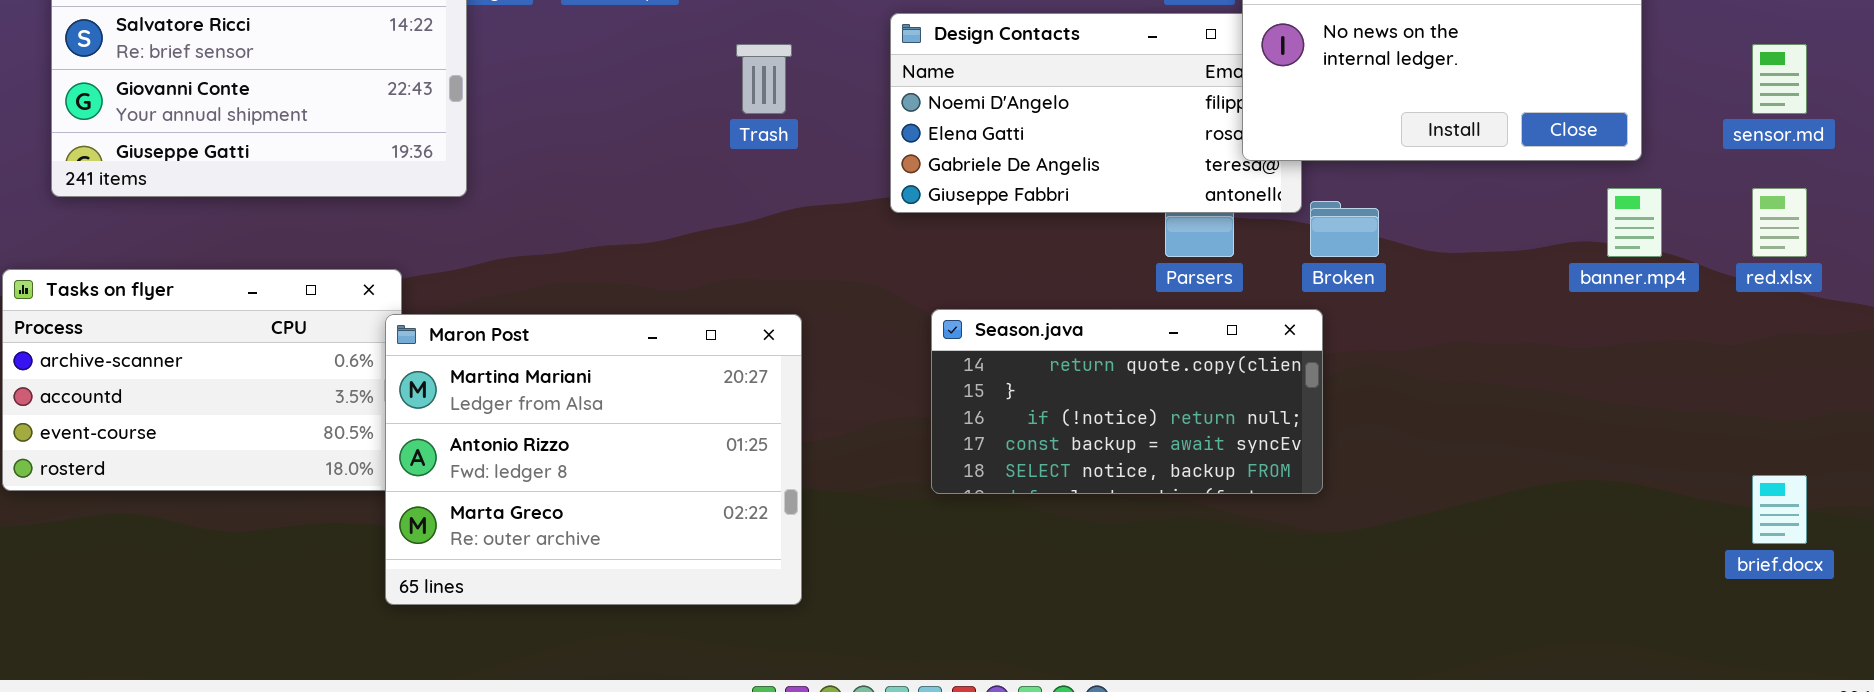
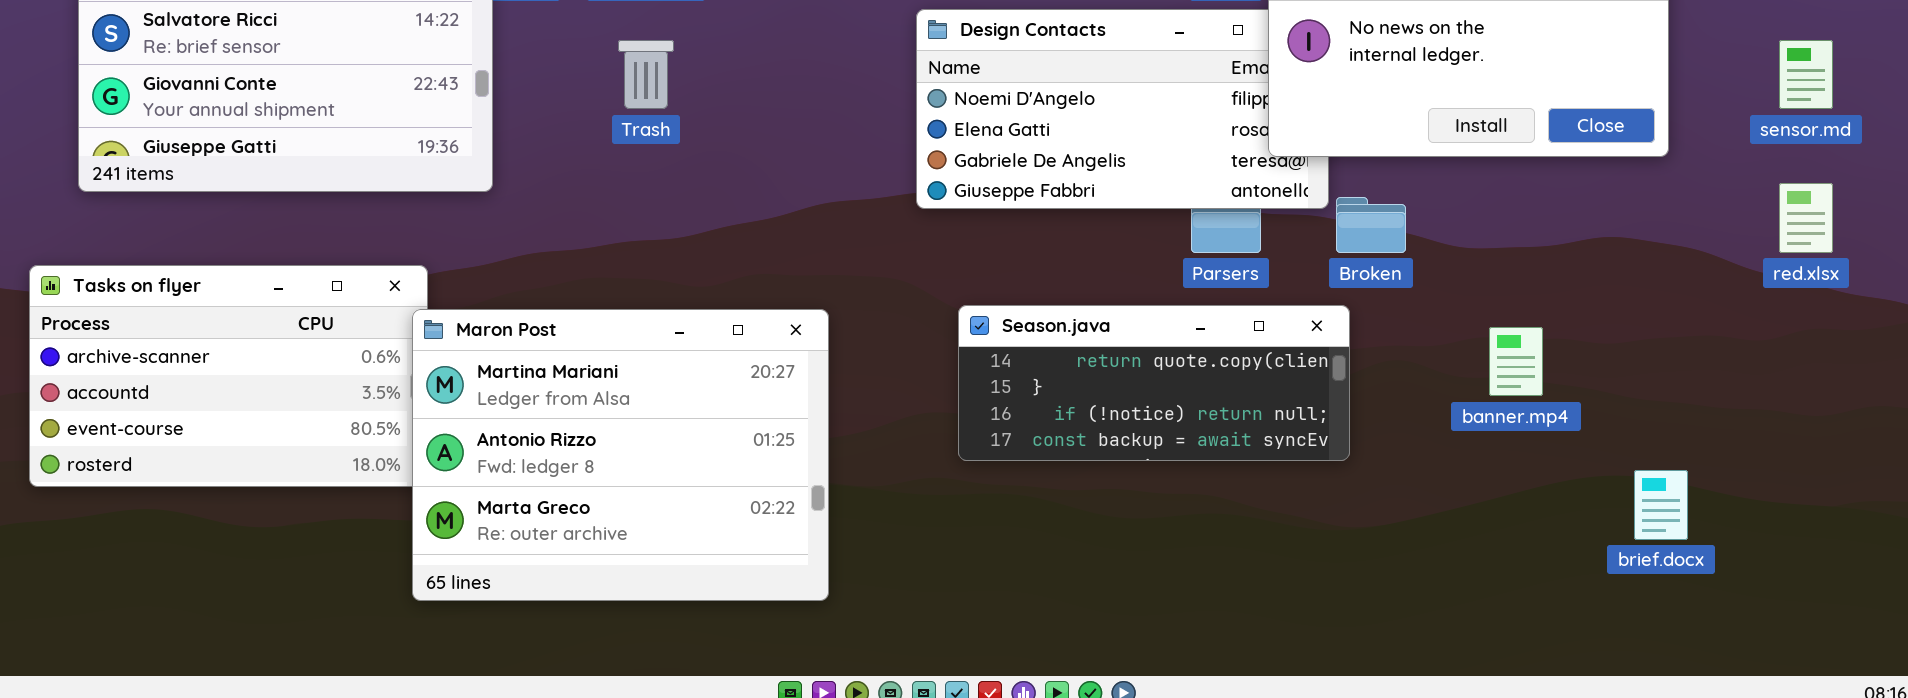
Trash: [736,44,792,114] -> [618,40,674,109], moved
banner.mp4: [1607,188,1662,257] -> [1489,327,1543,396], moved
Season.java: [931,309,1323,494] -> [958,305,1350,461], resized
brief.docx: [1752,475,1807,544] -> [1634,470,1688,540], moved

